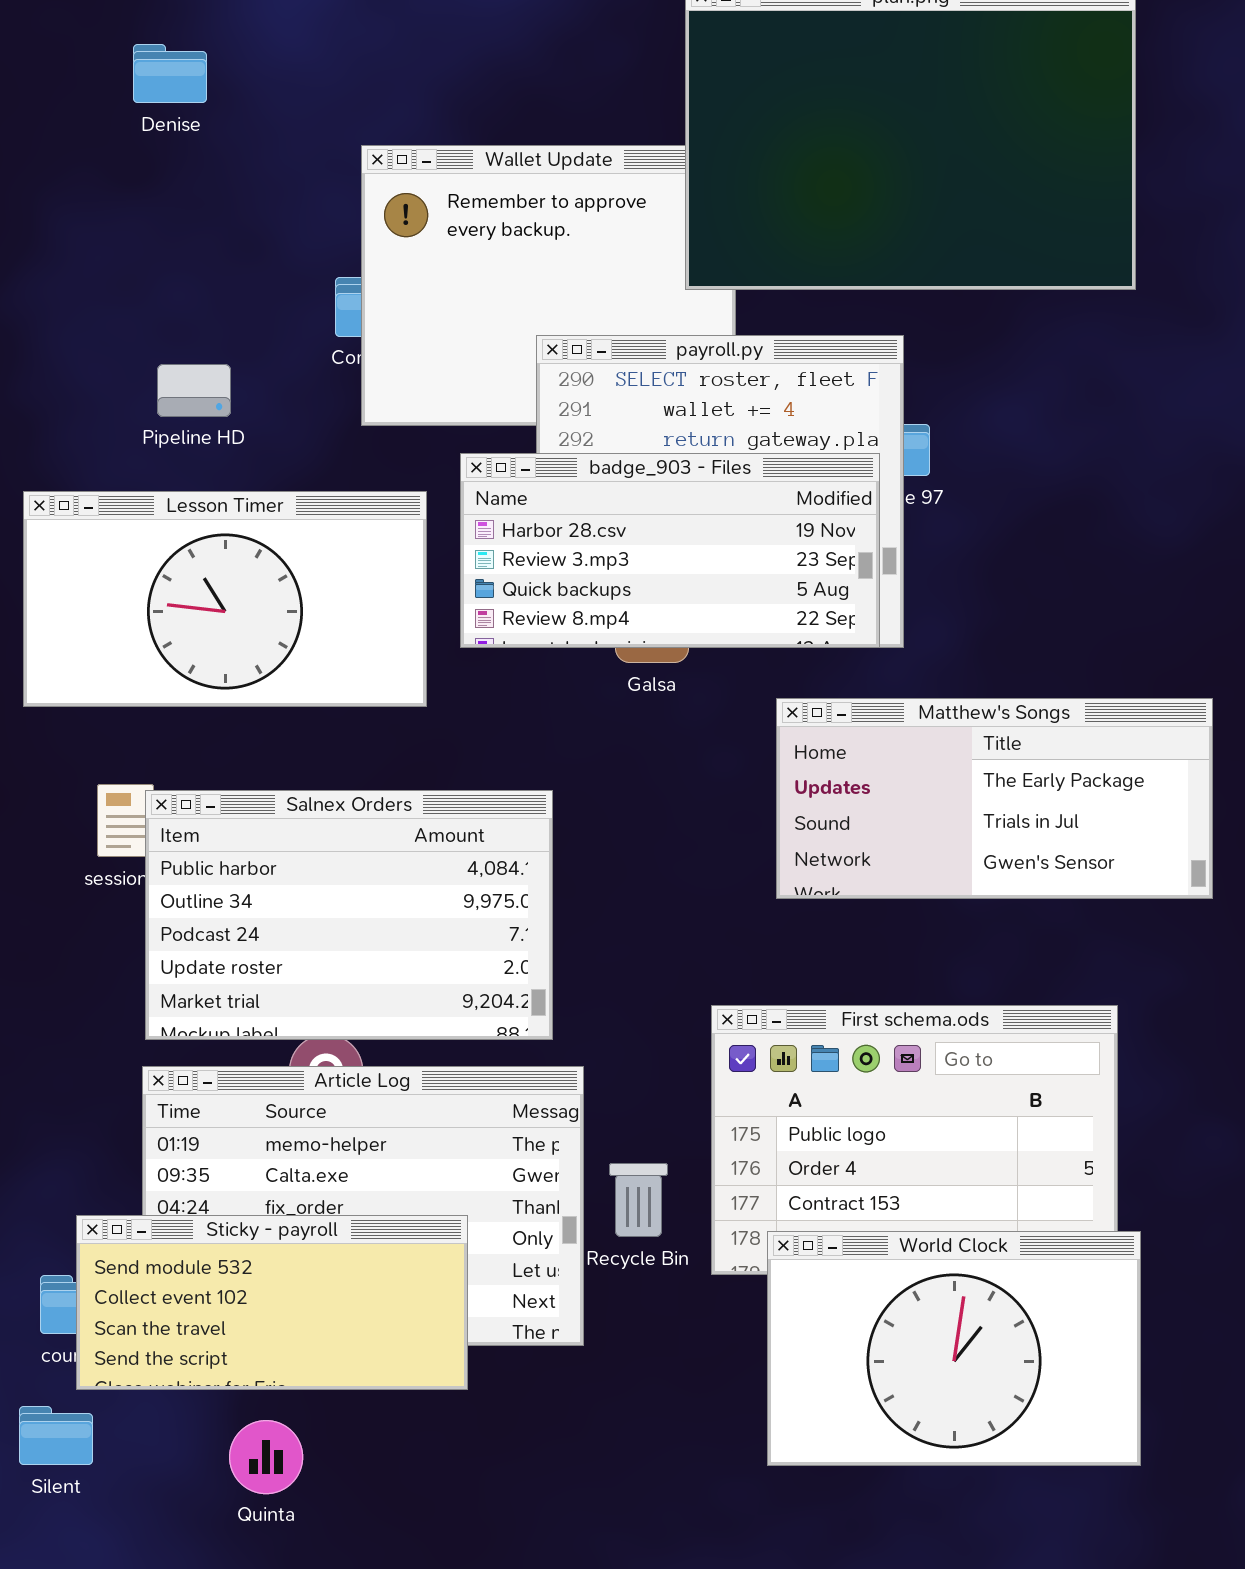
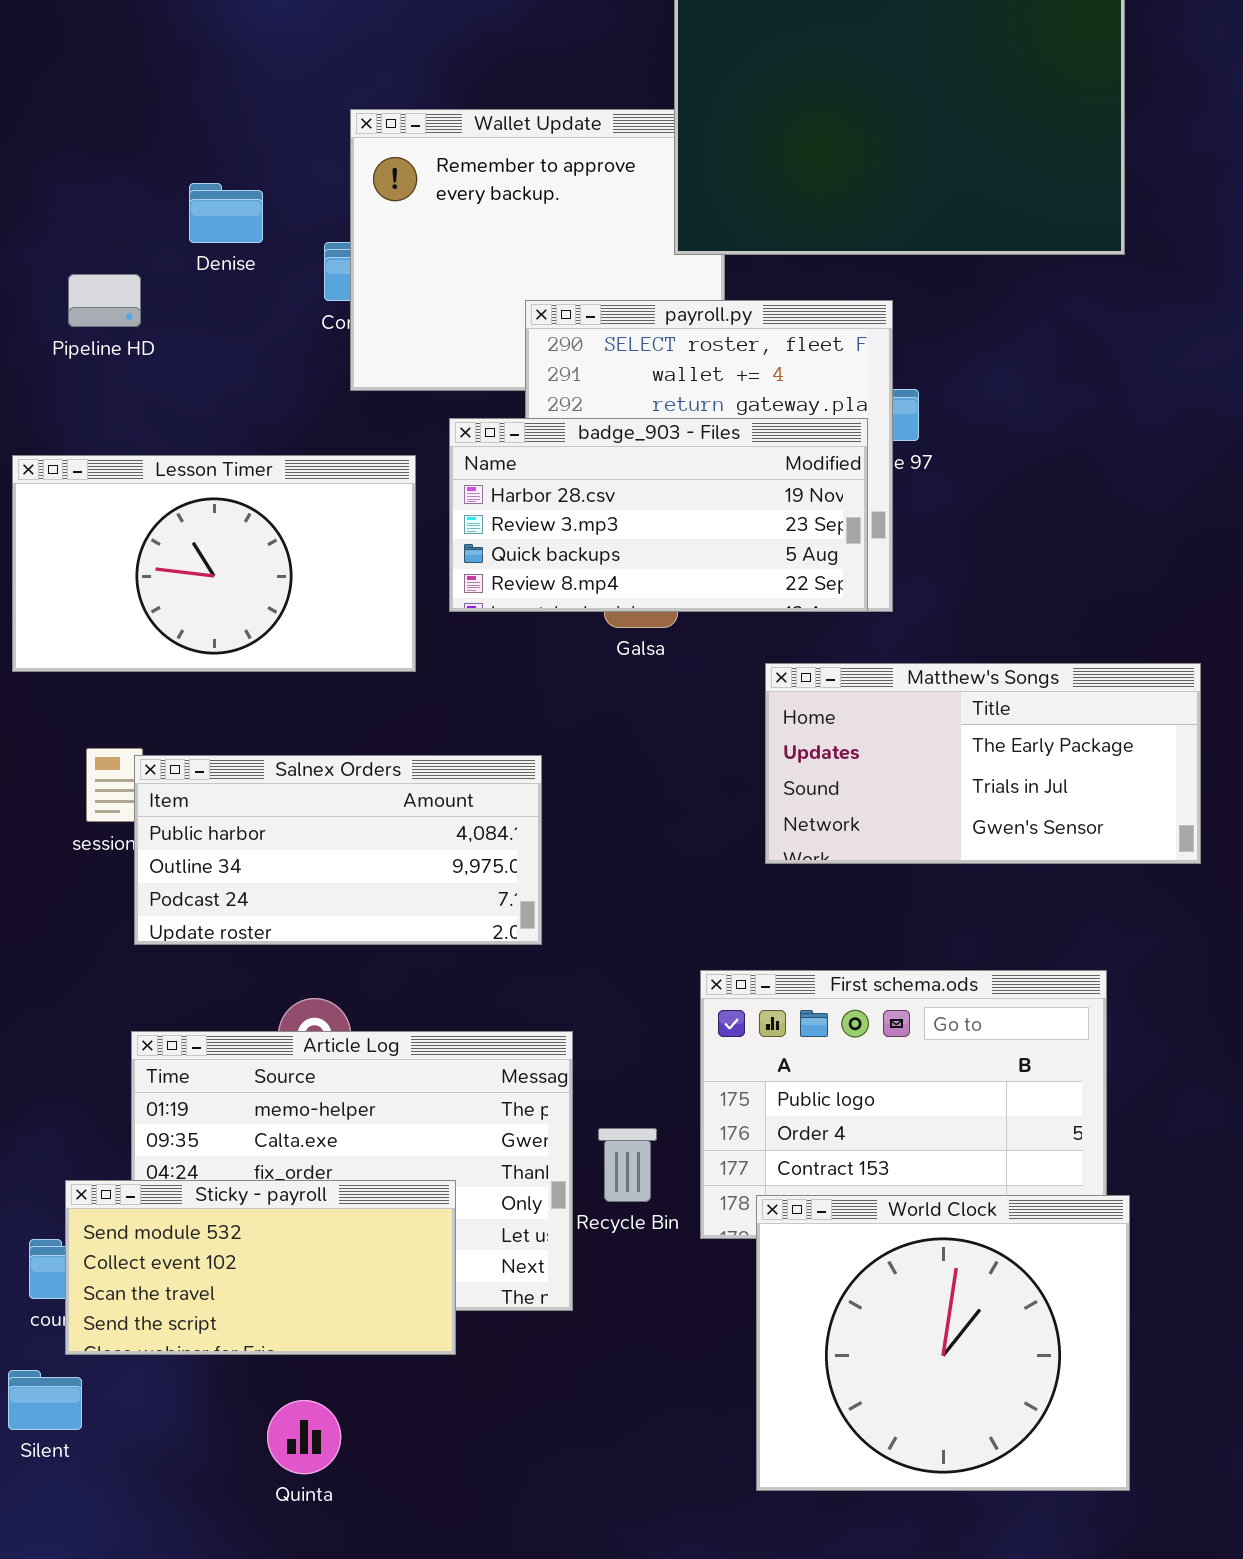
Denise: [133,44,207,103] -> [189,183,263,243], moved
Pipeline HD: [157,364,231,417] -> [68,274,141,327], moved
Salnex Orders: [145,790,553,1040] -> [134,755,542,945], resized
World Clock: [767,1231,1141,1466] -> [756,1195,1130,1491], resized
Quinta: [229,1420,303,1494] -> [267,1400,341,1474], moved

